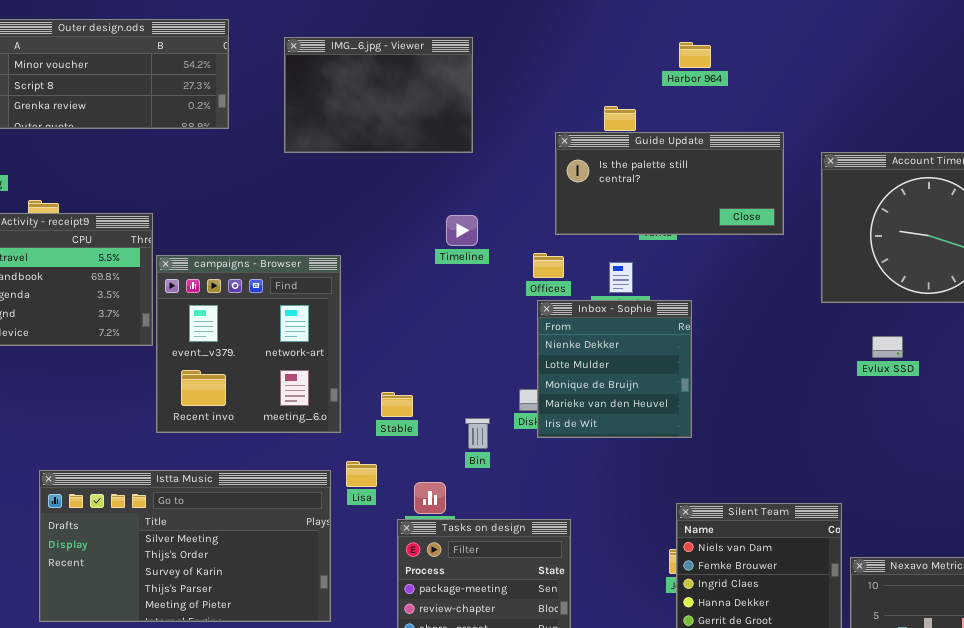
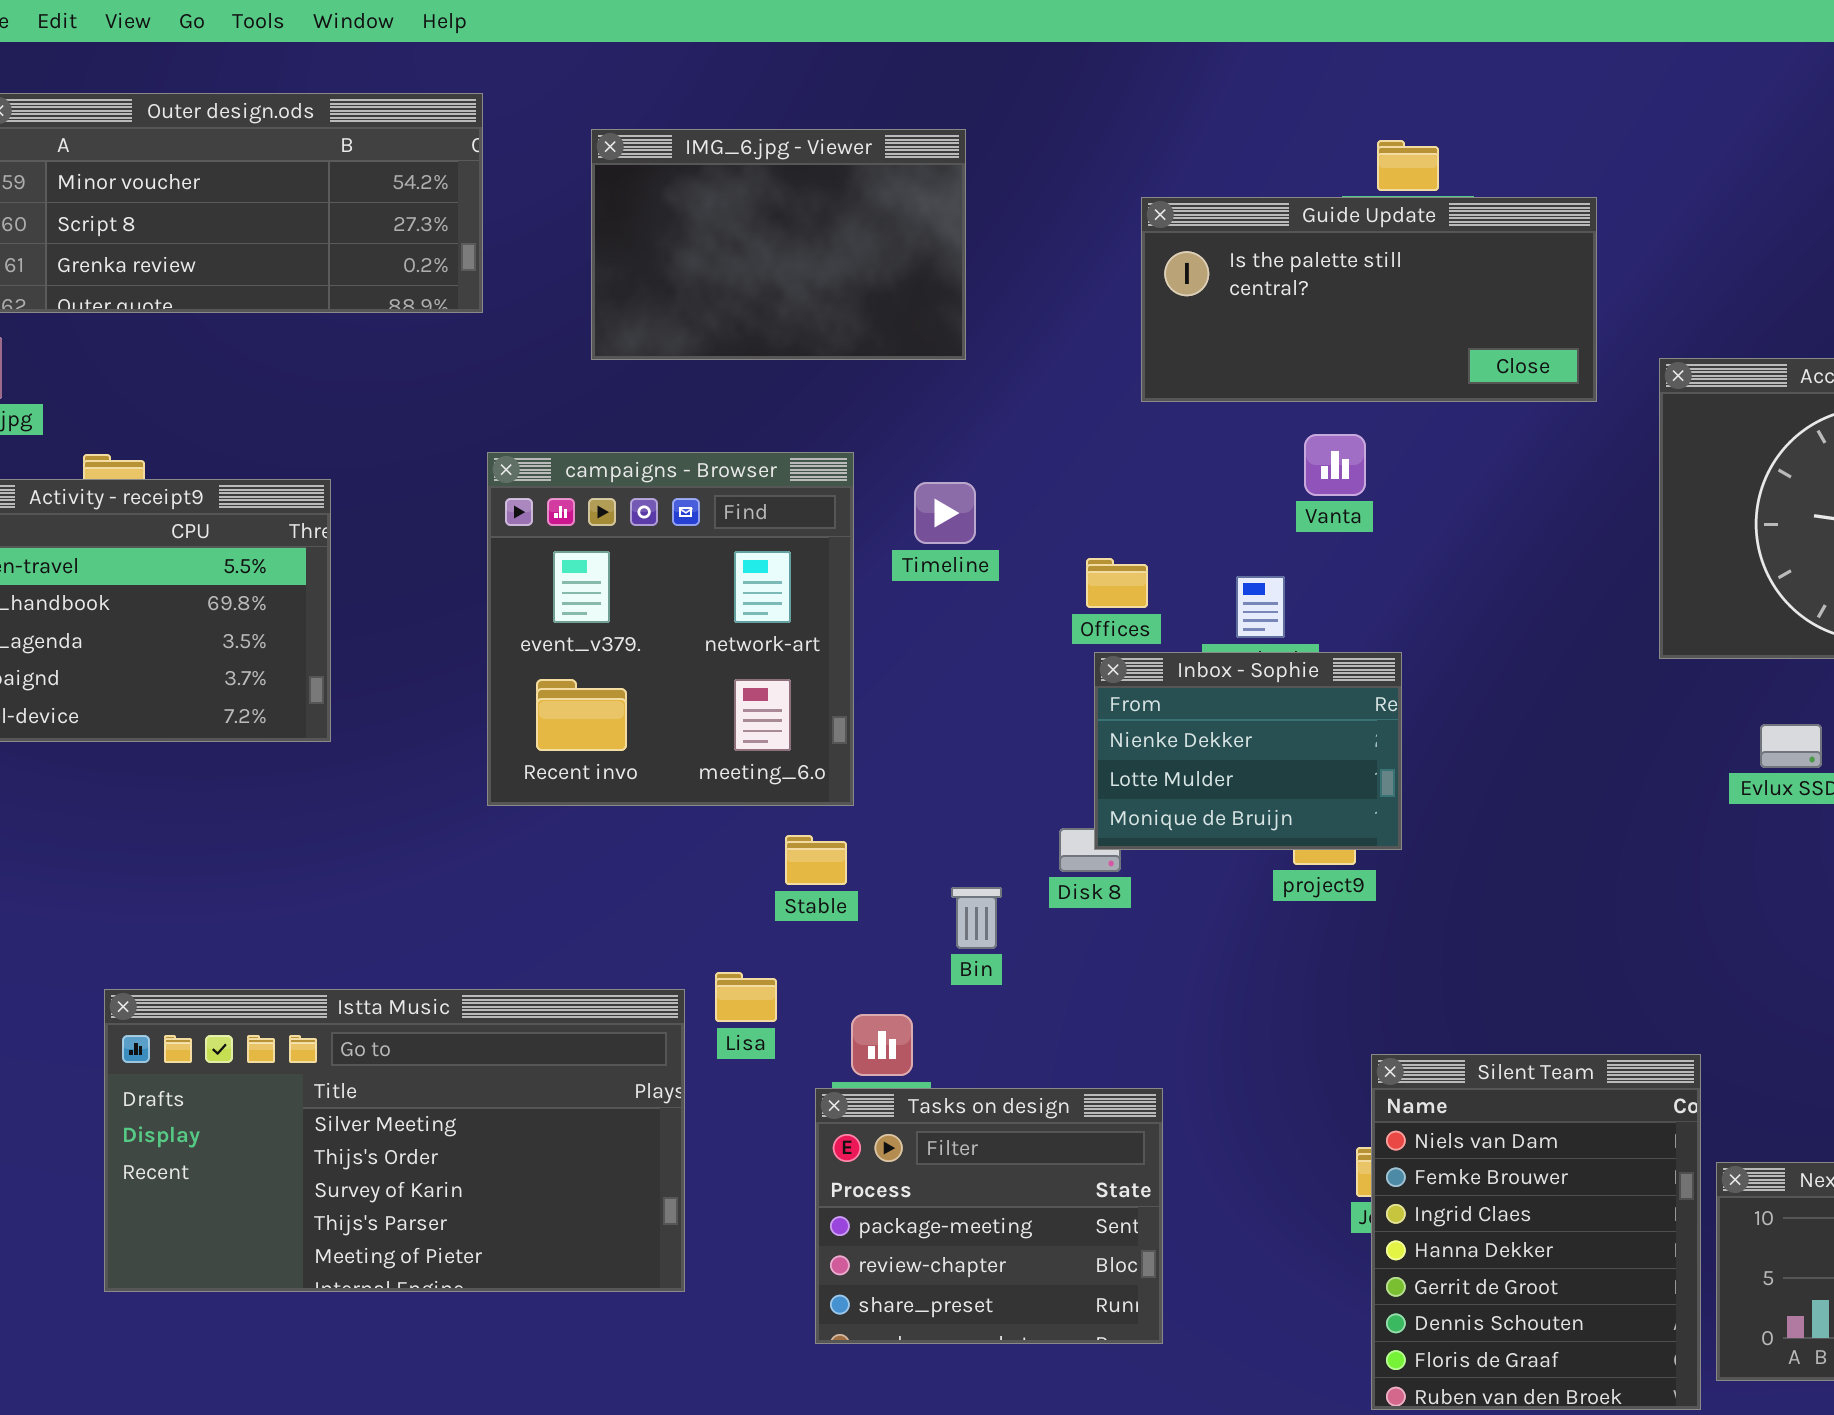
Guide Update: [555,132,784,235] -> [1141,197,1597,402], moved
campaigns - Browser: [156,255,341,433] -> [487,452,854,806], moved
Inbox - Sophie: [537,300,692,438] -> [1094,652,1402,850], resized

